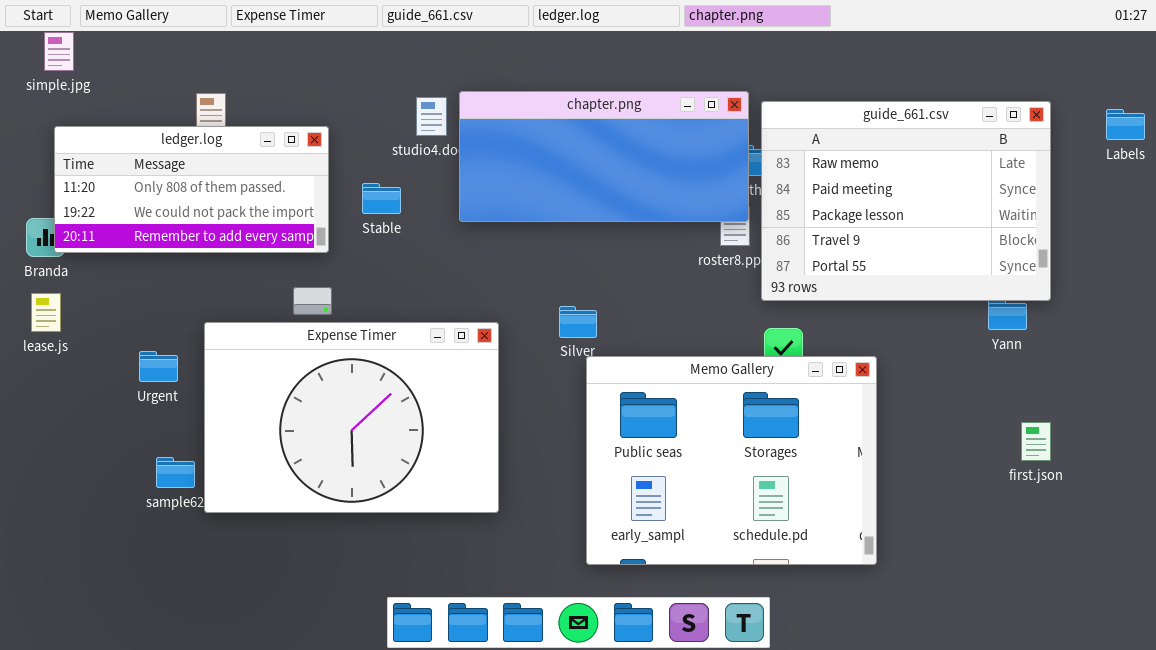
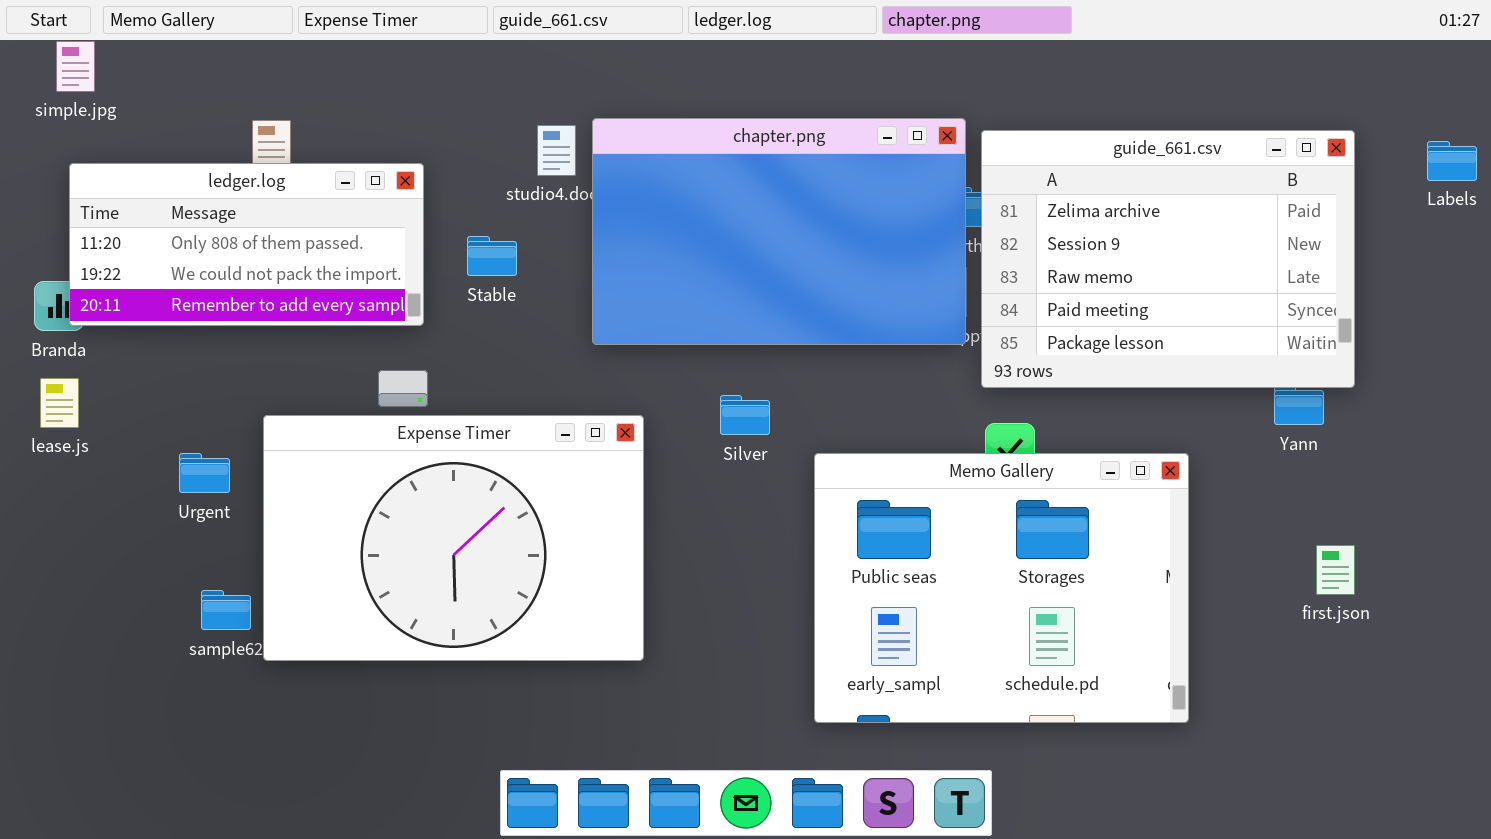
chapter.png: [459,91,749,222] -> [592,118,966,345], resized
guide_661.csv: [761,101,1051,301] -> [981,130,1355,388], scrolled up 2 rows
Memo Gallery: [586,356,877,565] -> [814,453,1189,723], moved

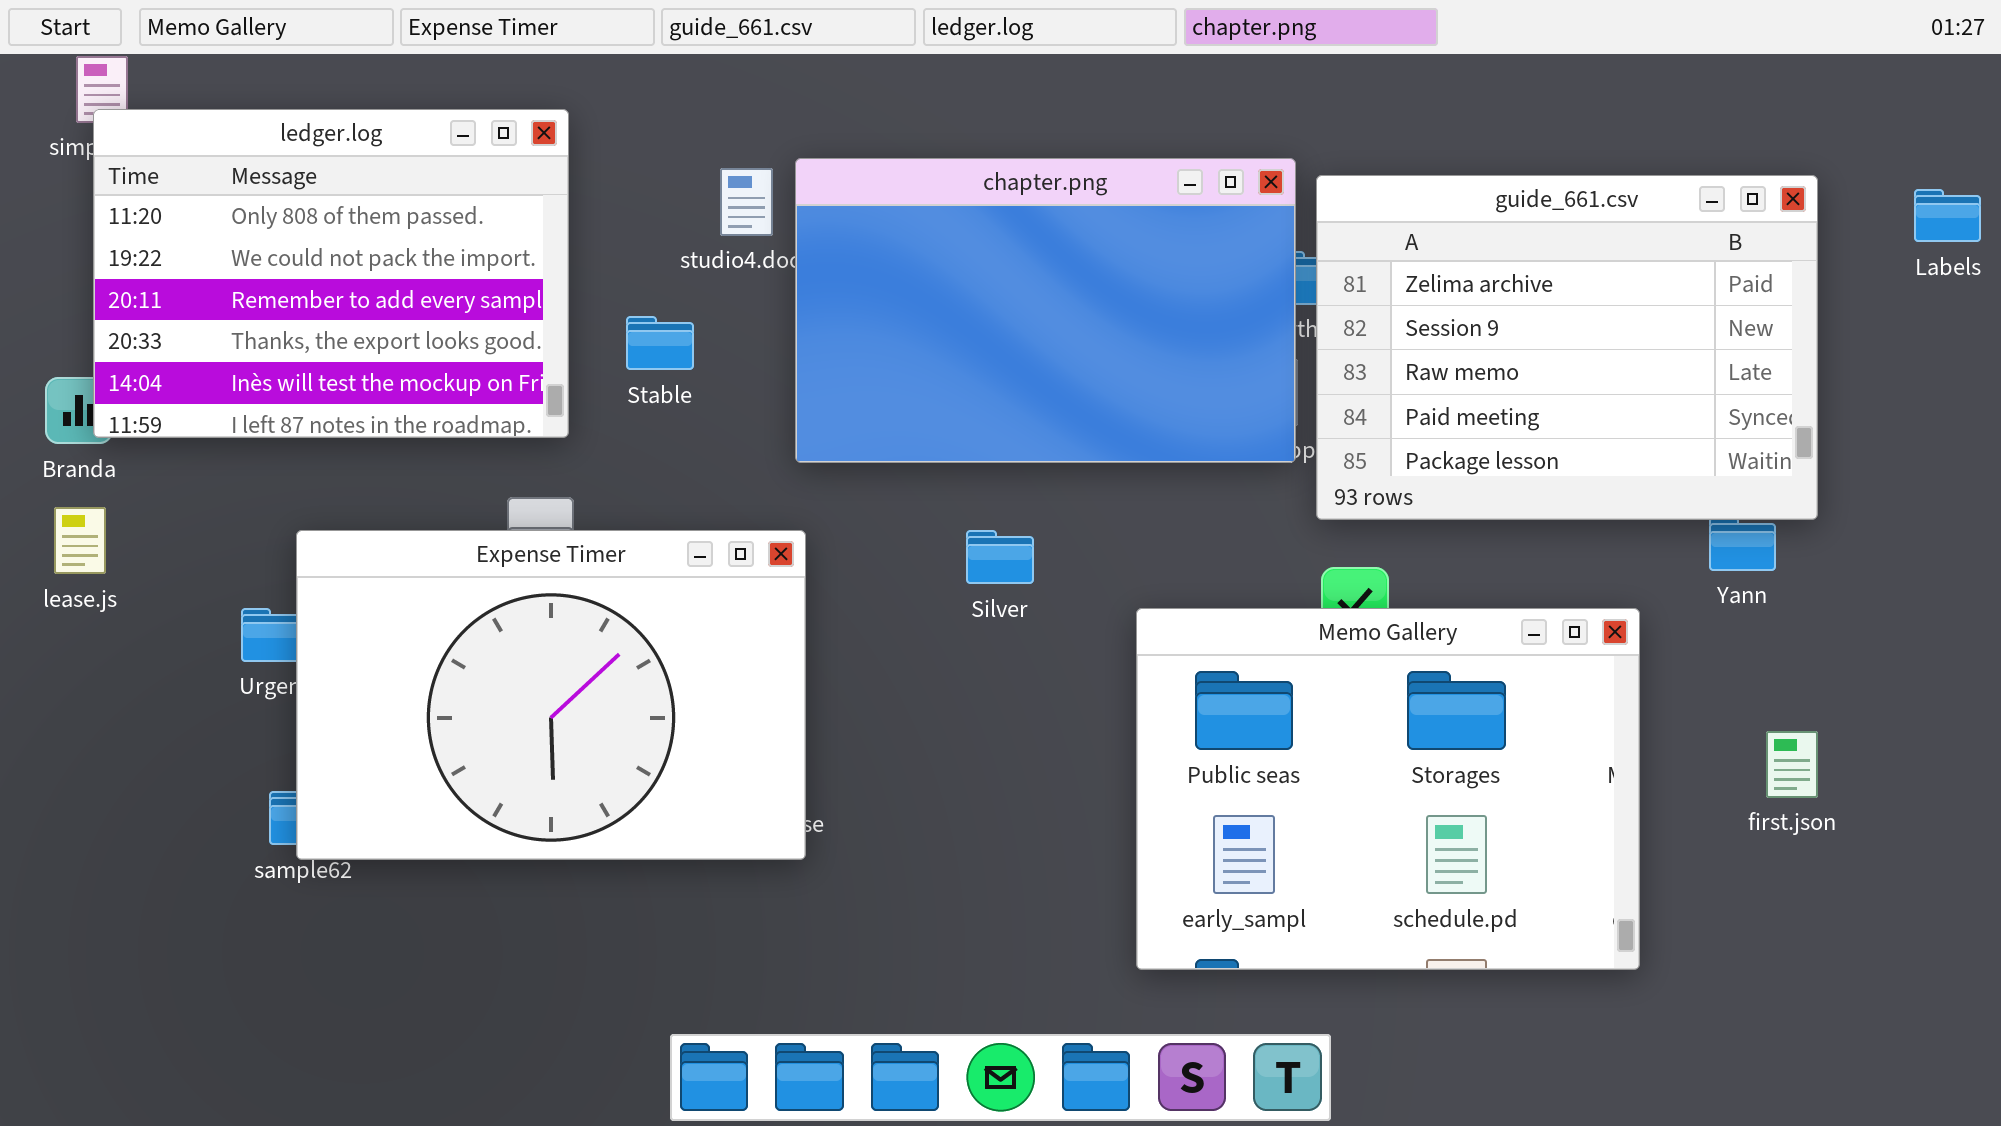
ledger.log: [69,163,424,326] -> [93,109,569,438], resized
Expense Timer: [263,415,644,661] -> [296,530,806,860], moved
Memo Gallery: [814,453,1189,723] -> [1136,608,1640,970], moved

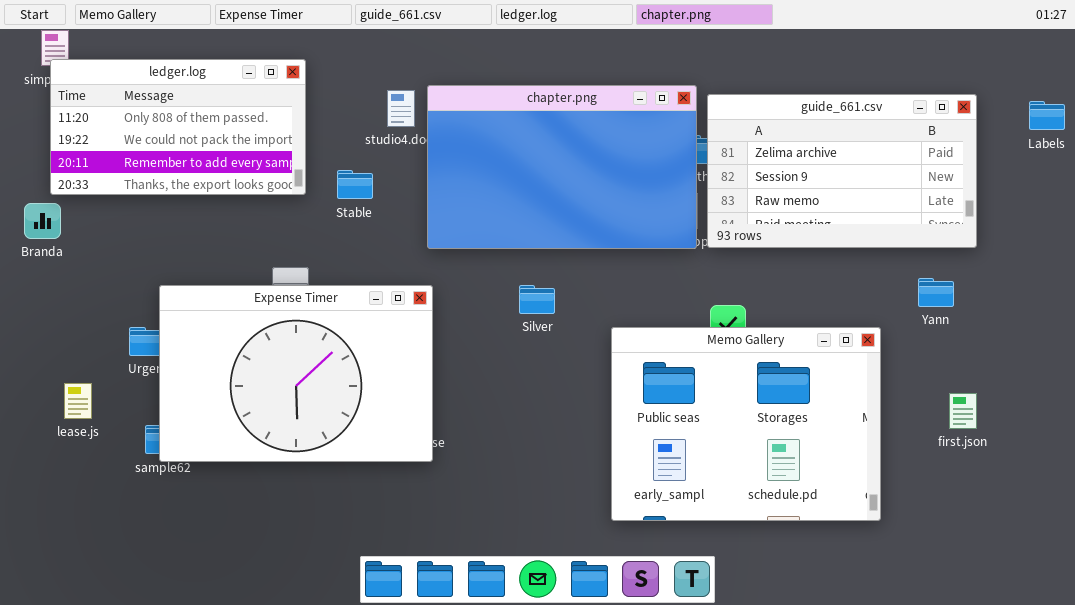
ledger.log: [93,109,569,438] -> [50,59,306,195], resized
guide_661.csv: [1316,175,1818,520] -> [707,94,977,248], resized
lease.js: [54,507,106,574] -> [64,383,92,419], moved

